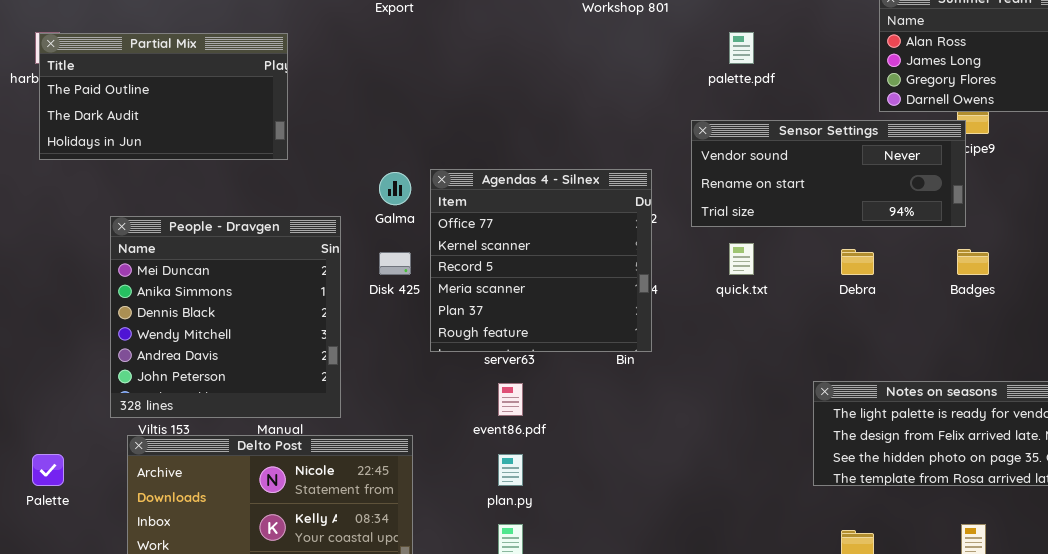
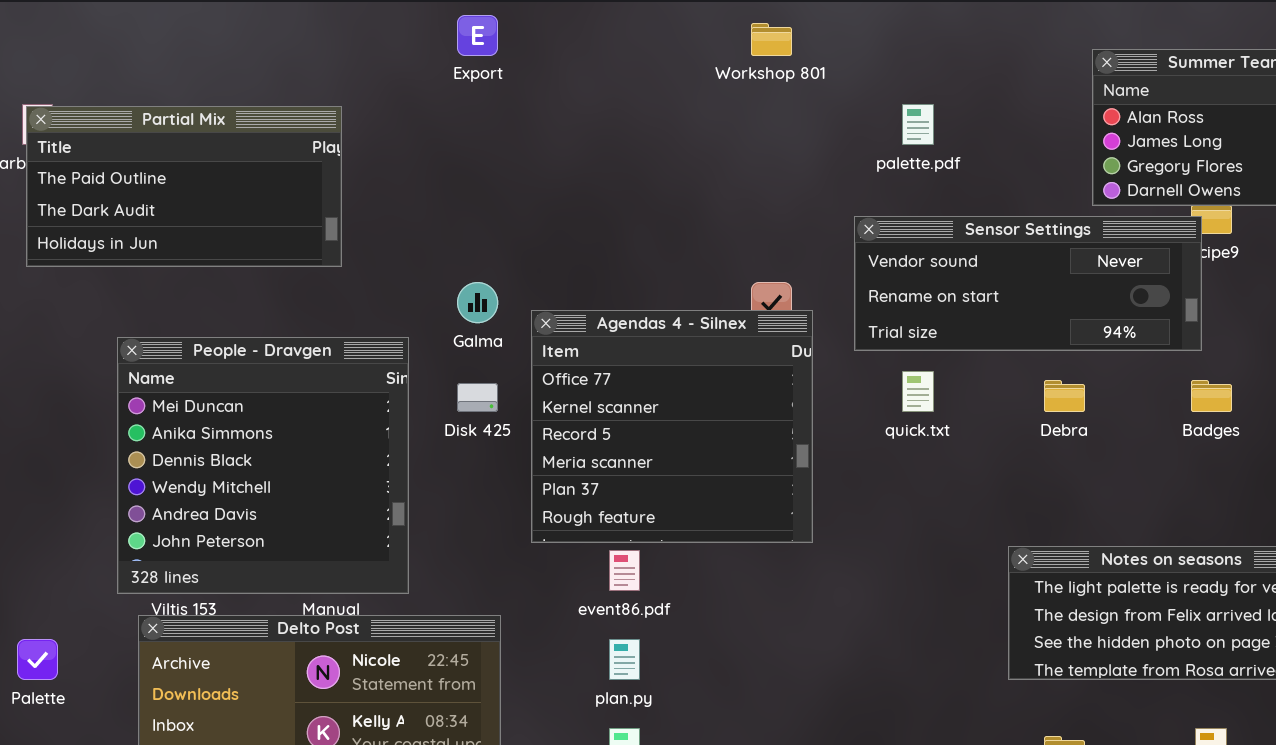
Agendas 4 - Silnex: [430,169,652,352] -> [531,310,813,543], moved

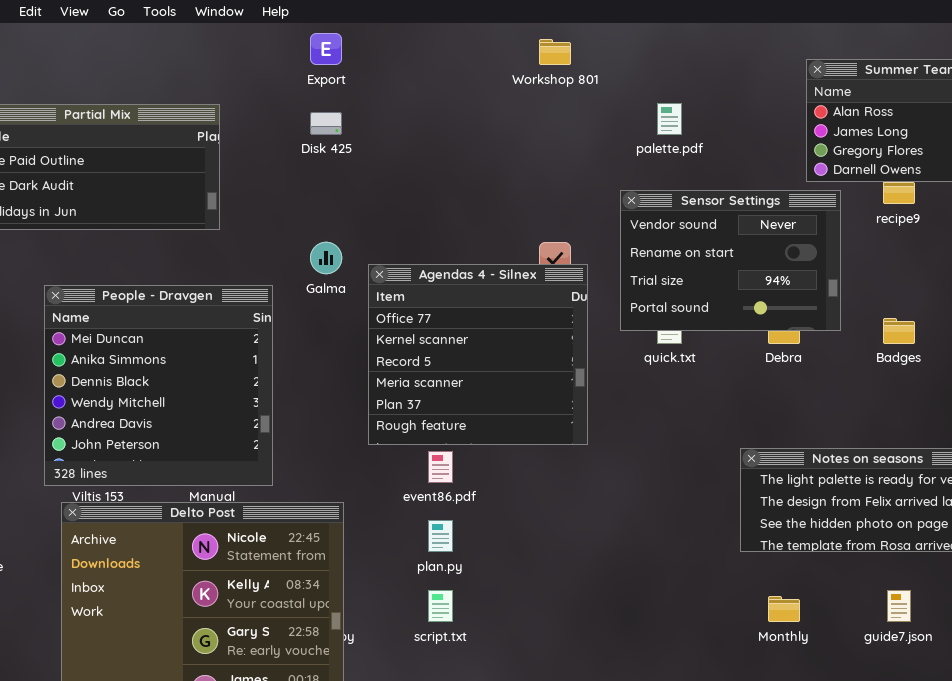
Sensor Settings: [854,216,1202,351] -> [620,190,841,331], resized
Disk 425: [457,383,498,412] -> [310,112,342,135], moved

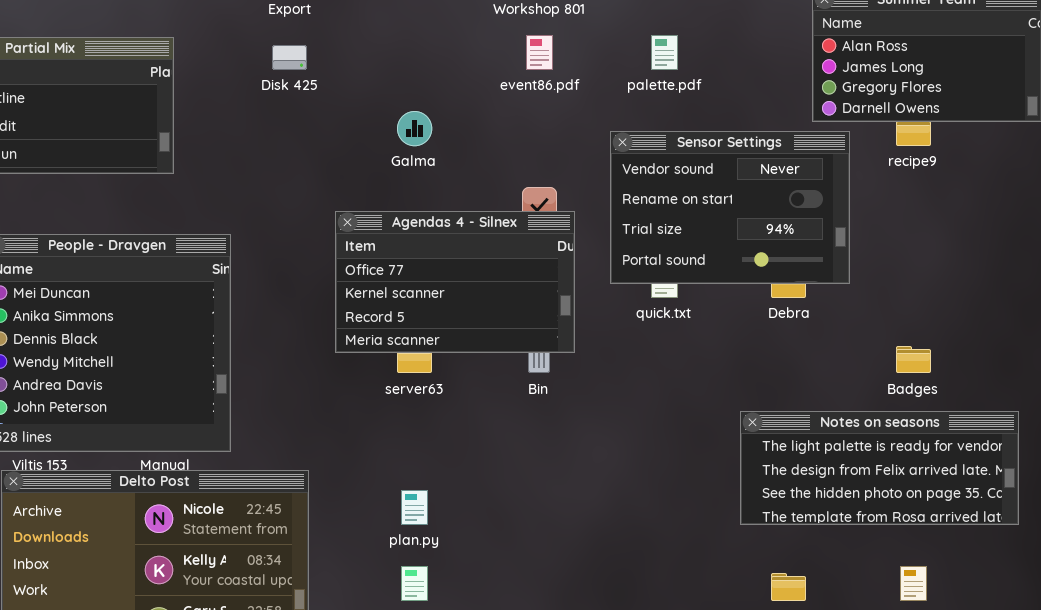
Galma: [310,242,342,274] -> [397,111,432,146], moved
Agendas 4 - Silnex: [368,264,588,445] -> [335,211,575,353], resized
Badges: [883,318,915,344] -> [896,346,931,373], moved
event86.pdf: [428,451,453,483] -> [526,35,553,70], moved

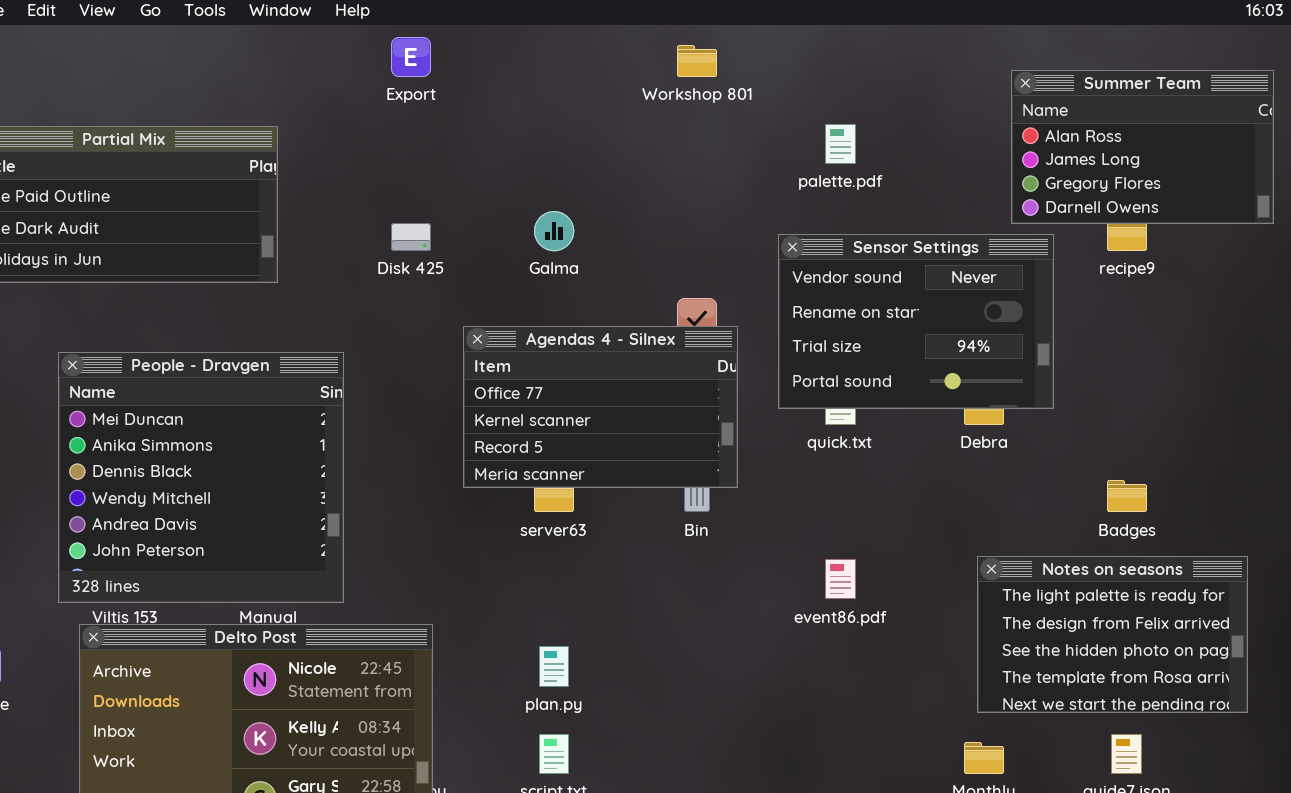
event86.pdf: [526,35,553,70] -> [825,559,856,599], moved
Disk 425: [272,45,307,70] -> [391,223,431,251], moved
Notes on seasons: [740,411,1019,525] -> [977,556,1248,713], resized

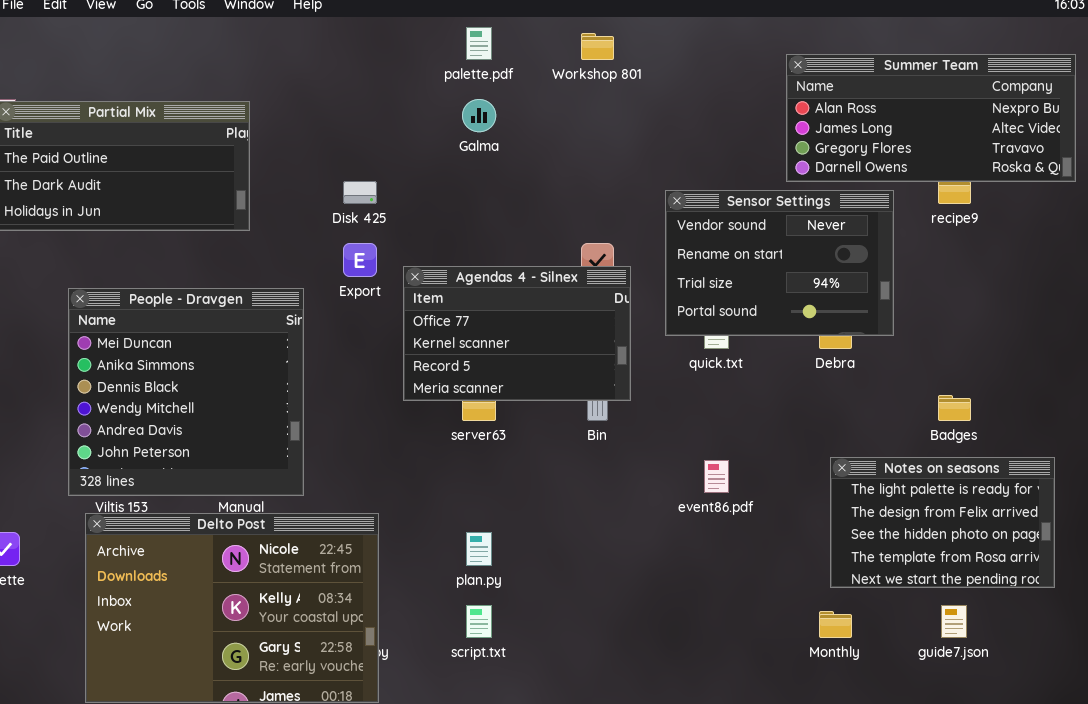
Export: [391,37,431,77] -> [343,243,377,277], moved
Summer Team: [1011,70,1274,224] -> [786,54,1076,182], resized
palette.pdf: [825,124,856,164] -> [466,27,492,60], moved
Galma: [534,211,574,251] -> [462,99,496,132], moved

